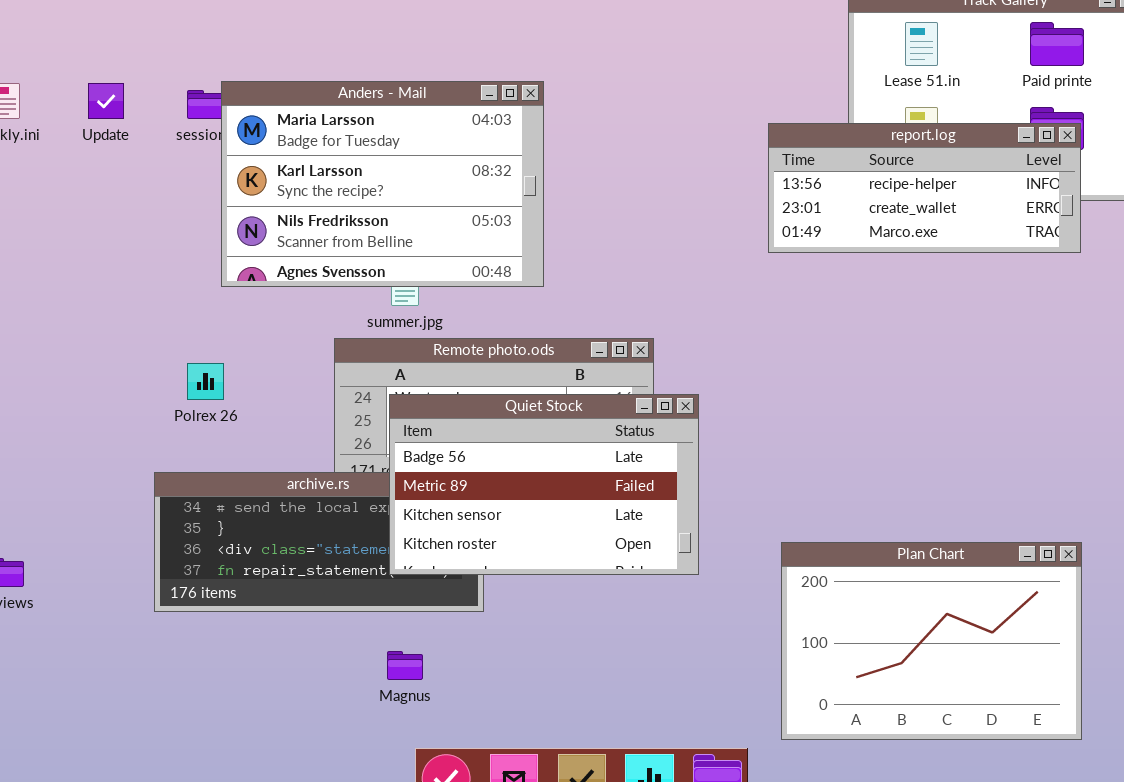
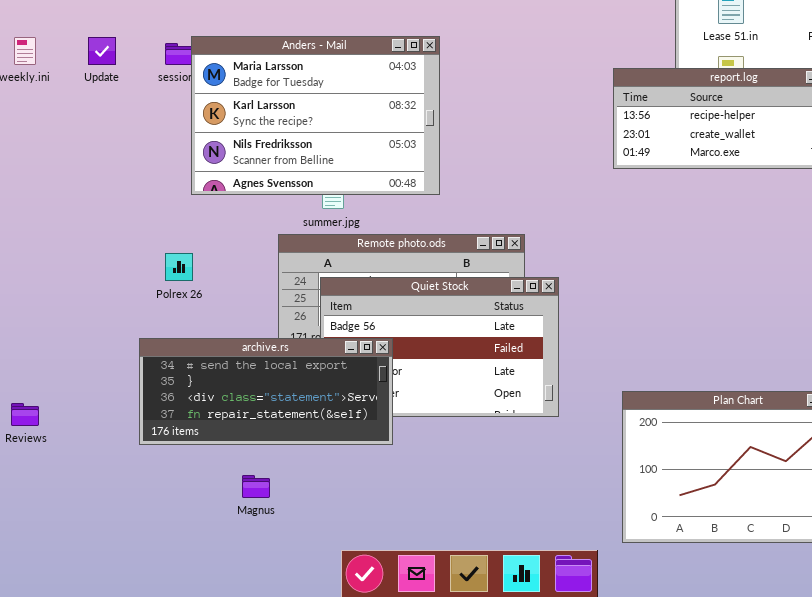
archive.rs: [154,472,484,612] -> [139,338,393,445], raised
Magnus: [387,651,423,680] -> [242,475,270,498], moved

